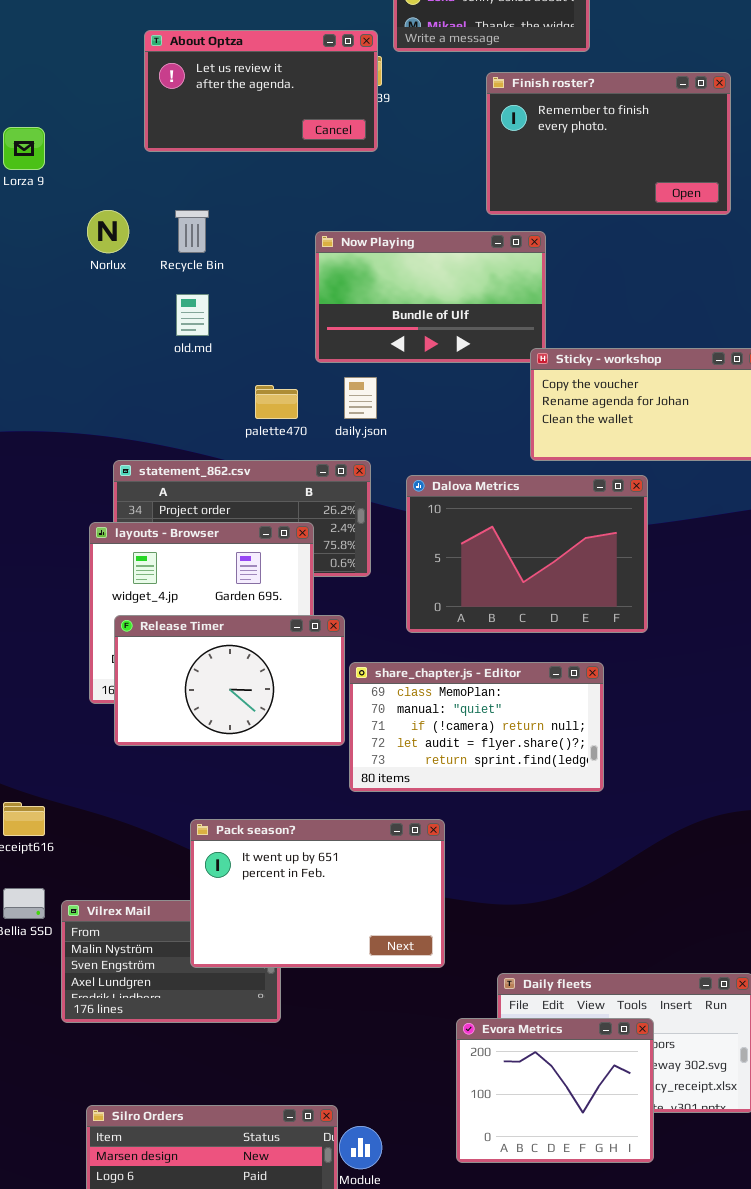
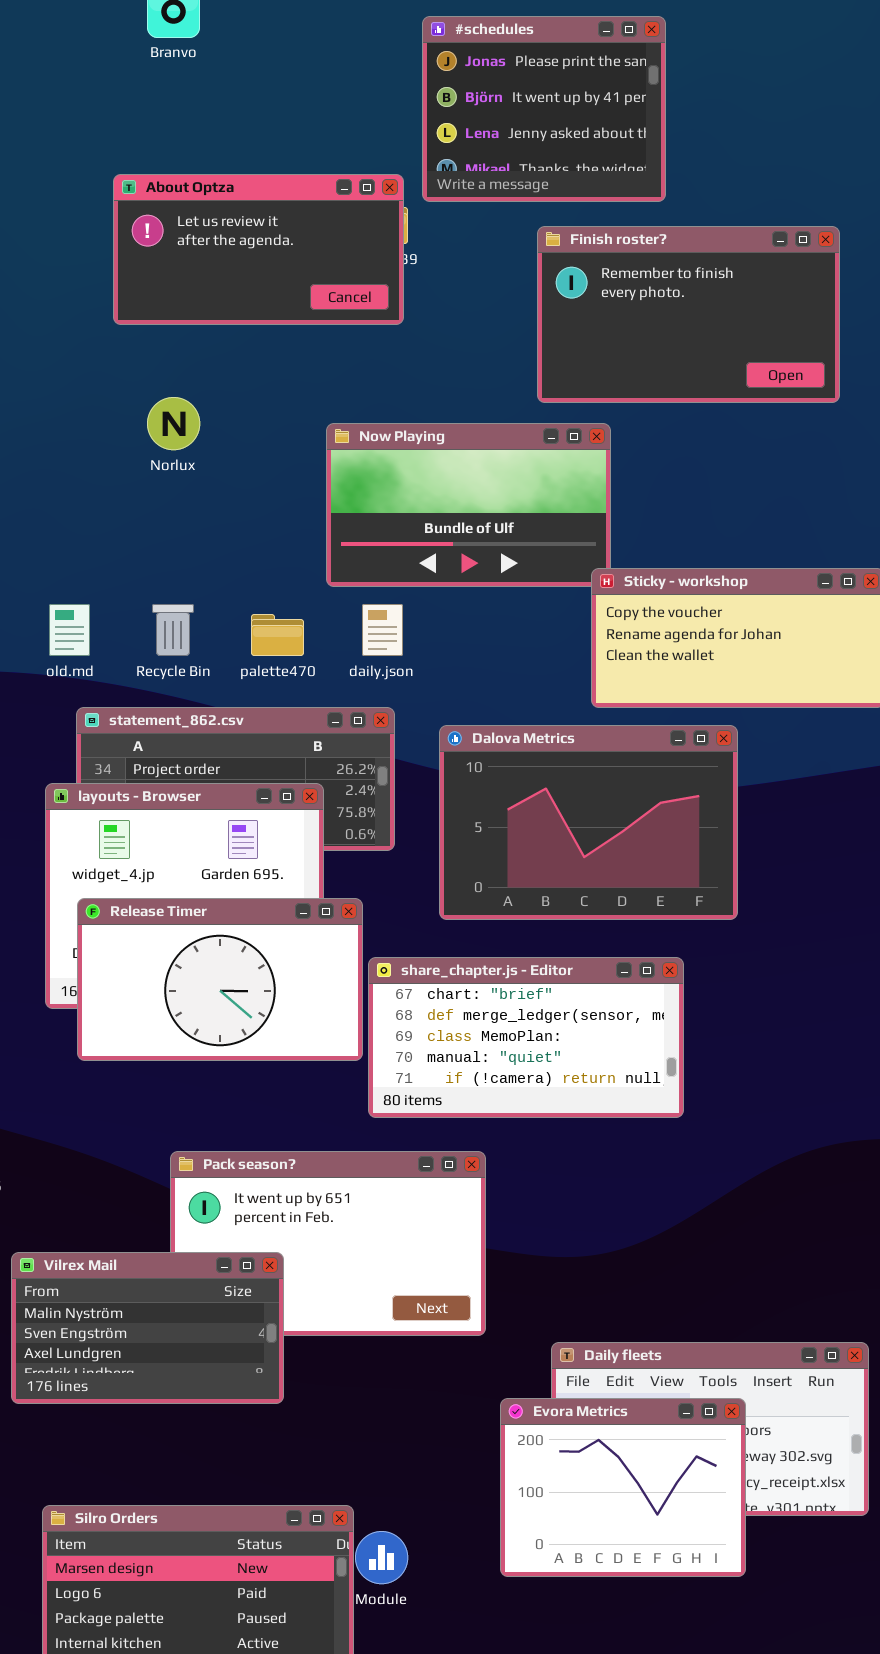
Norlux: [87,210,129,253] -> [147,397,200,450], moved
Recycle Bin: [175,210,209,253] -> [152,604,194,656], moved
old.md: [176,294,209,336] -> [49,604,90,656], moved
share_chapter.js - Editor: [349,662,604,792] -> [368,957,684,1118], scrolled up 2 rows
Vilrex Mail: [61,900,281,1023] -> [11,1252,284,1404], raised

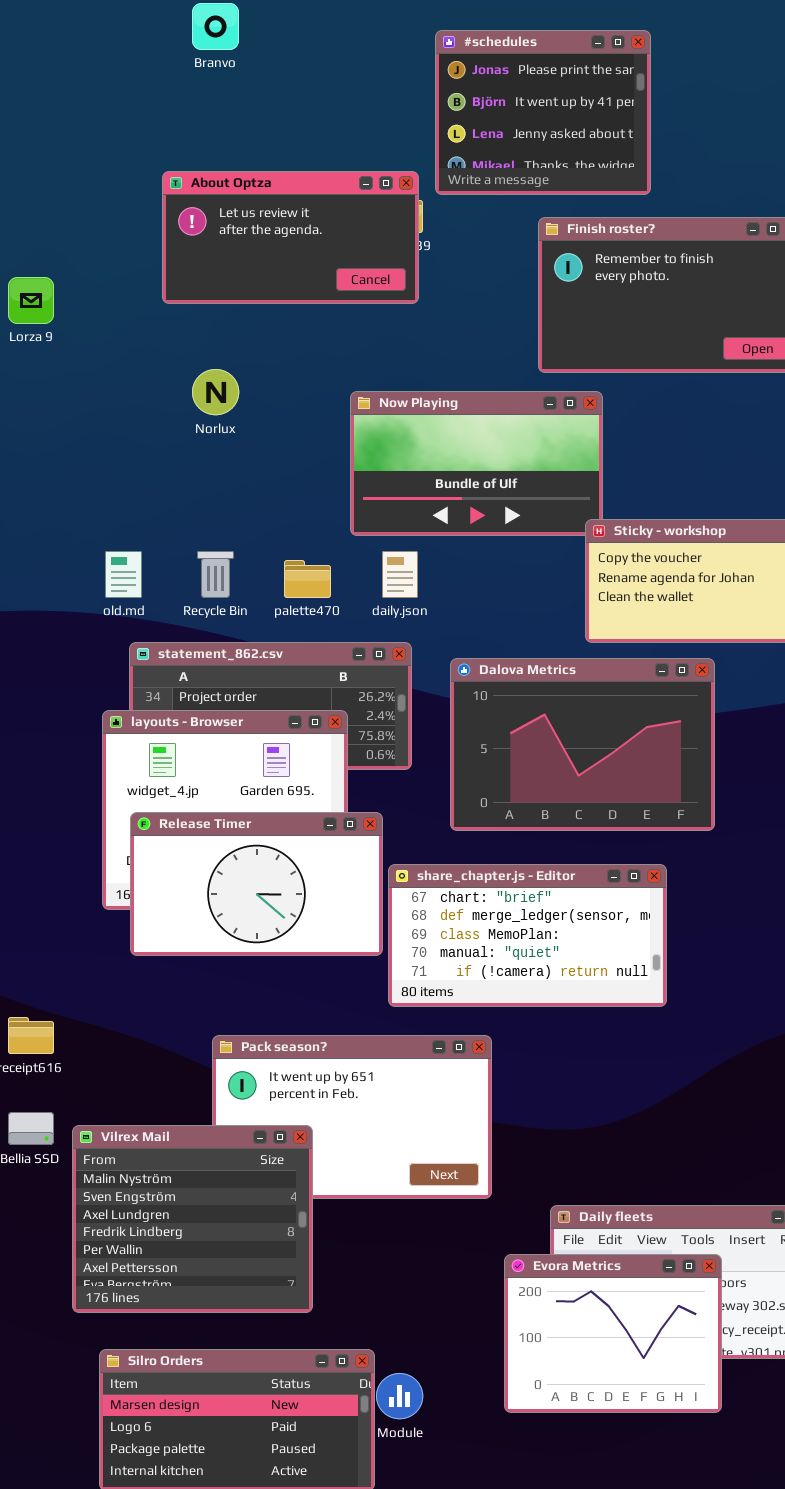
Vilrex Mail: [11,1252,284,1404] -> [72,1125,313,1313], resized

